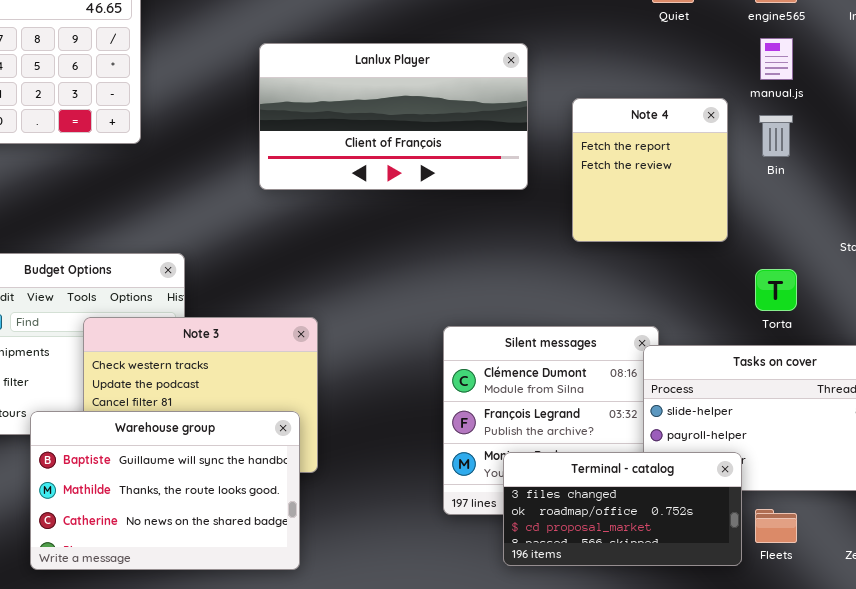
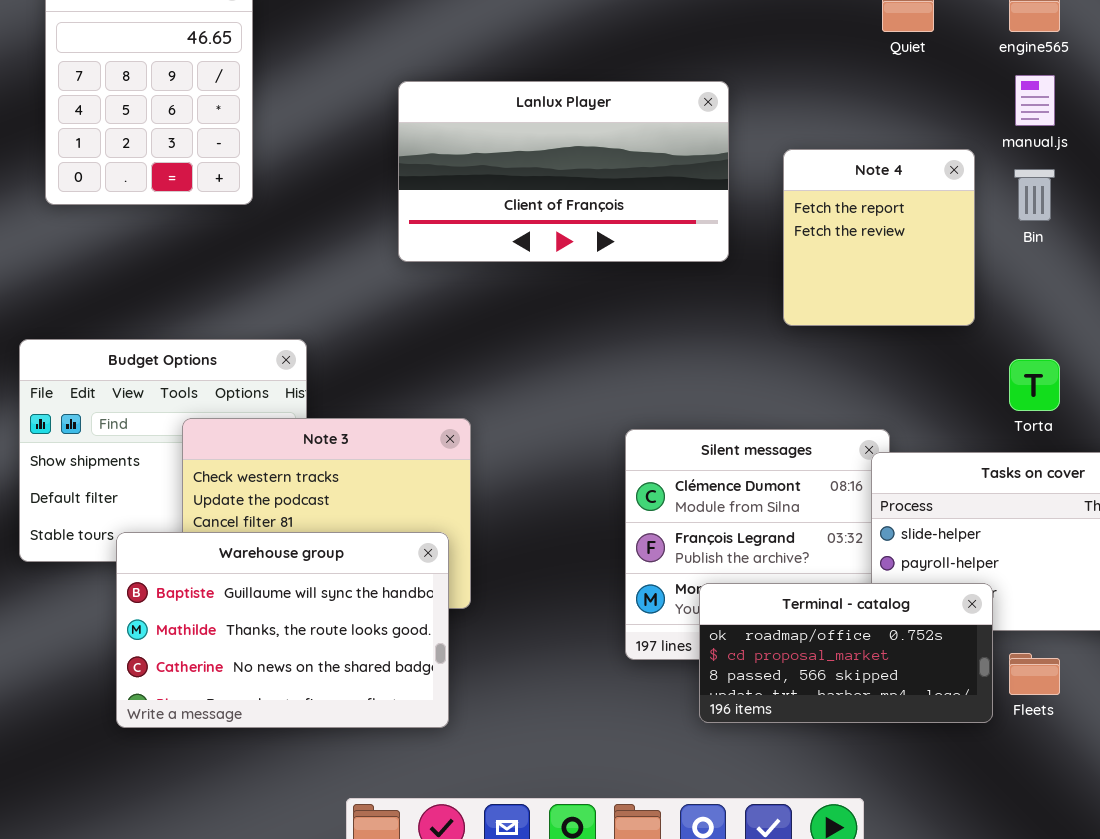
Terminal - catalog: [503,452,742,566] -> [699,583,993,723], scrolled down 1 row

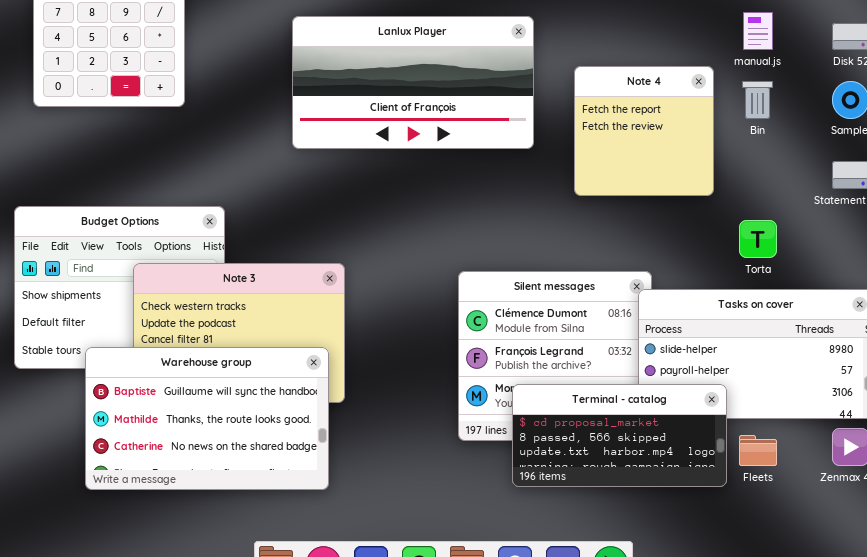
Terminal - catalog: [699,583,993,723] -> [512,384,727,487], scrolled down 1 row

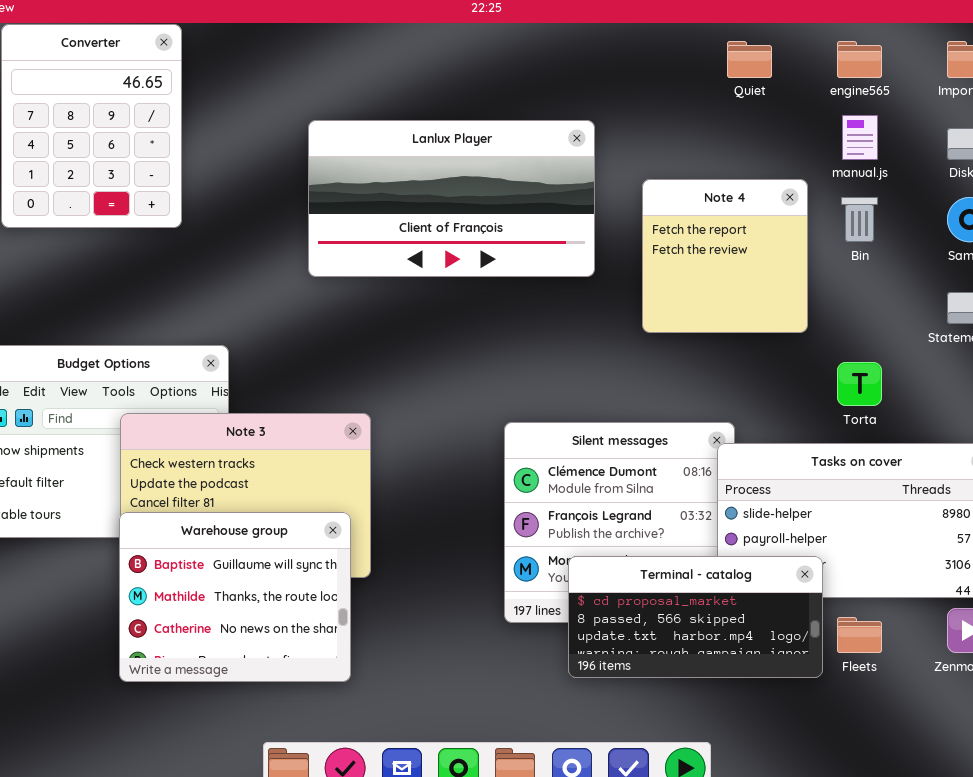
Warehouse group: [85,347,329,490] -> [119,512,351,682], resized

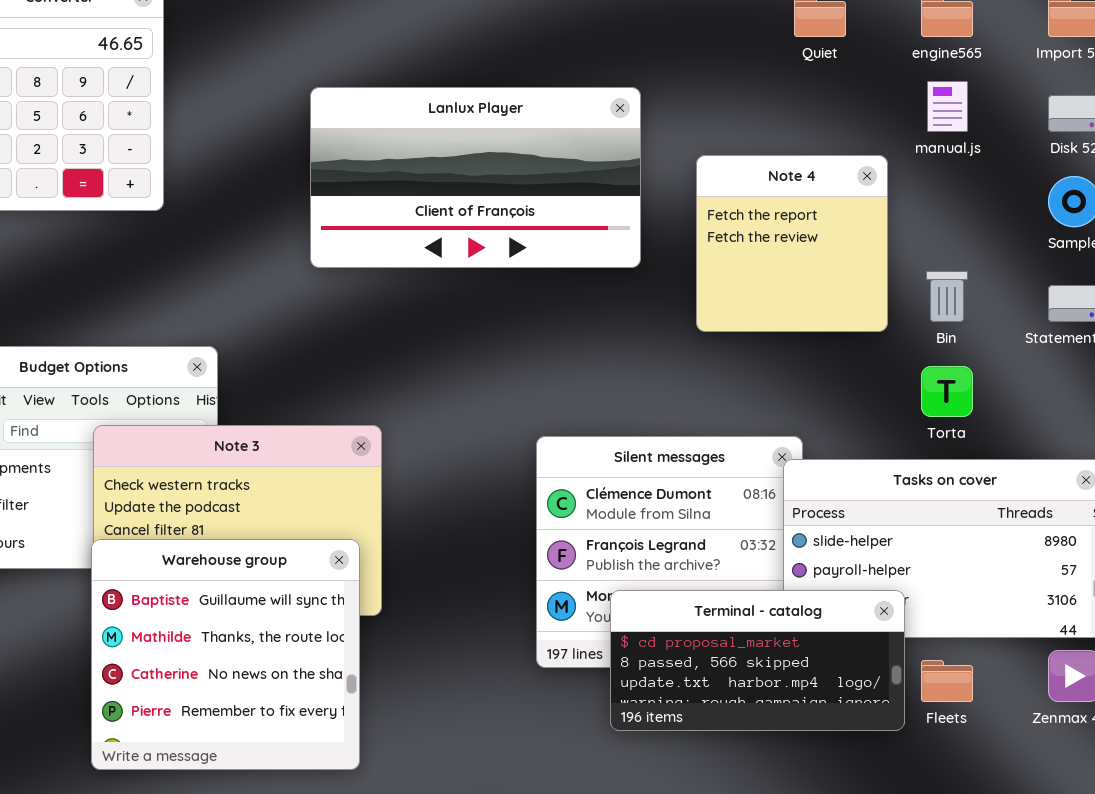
Bin: [841,197,878,242] -> [926,271,968,322], moved
Warehouse group: [119,512,351,682] -> [91,539,360,770], resized

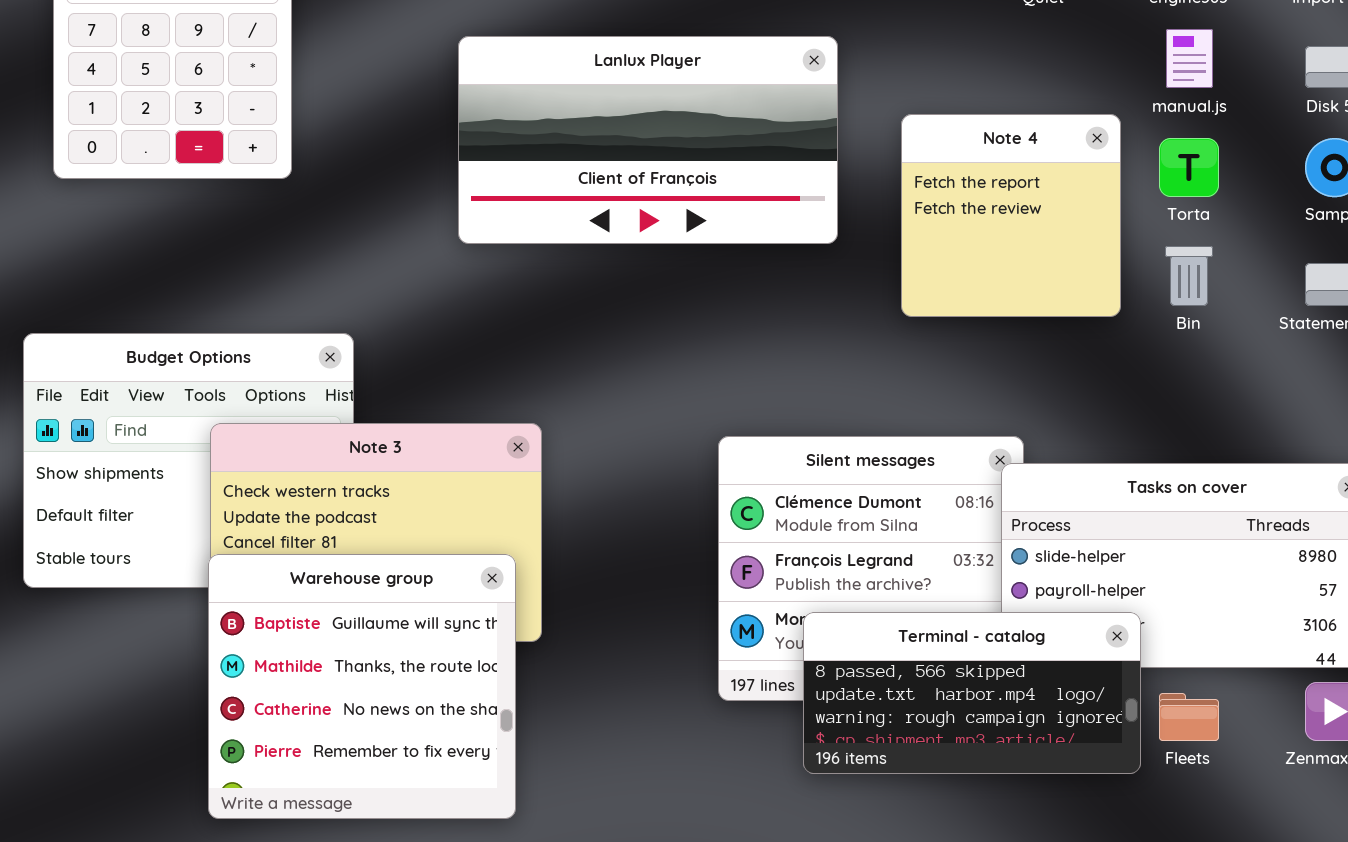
Torta: [921,366,973,417] -> [1159,138,1219,197], moved
Terminal - catalog: [610,590,905,731] -> [803,612,1141,774], scrolled down 1 row

